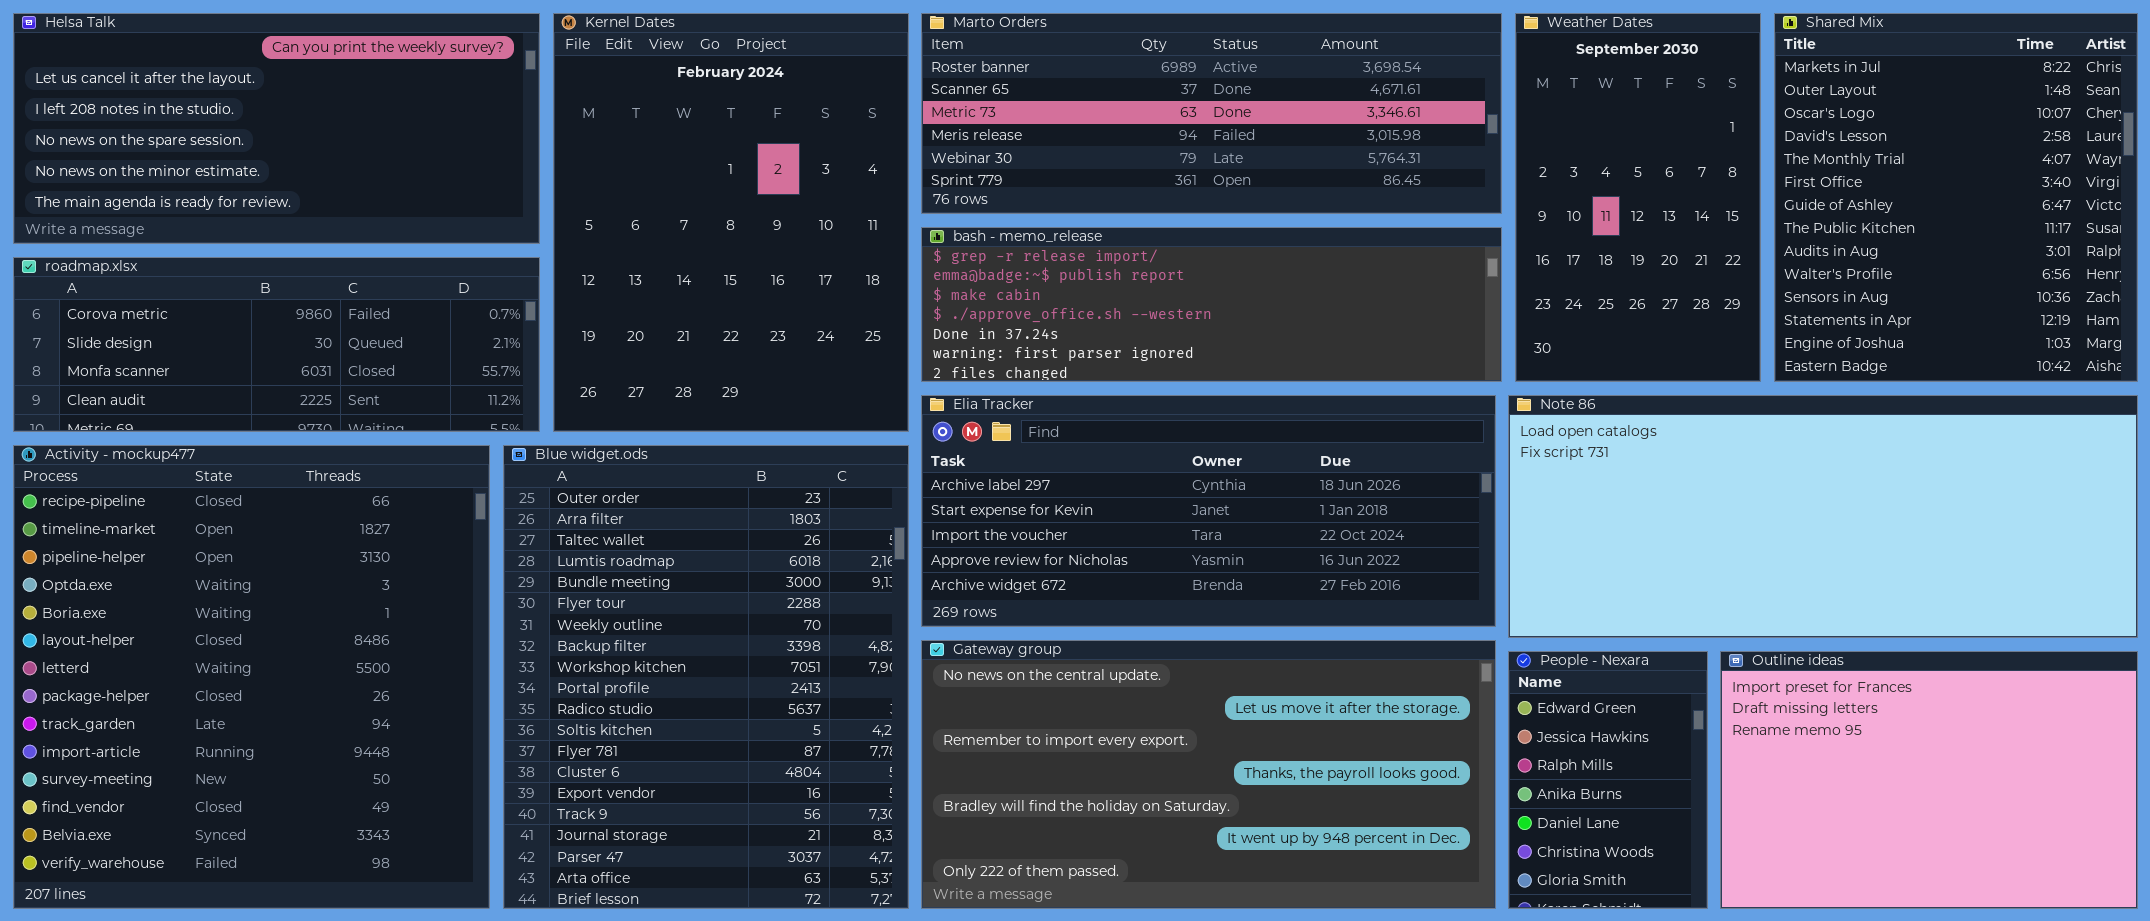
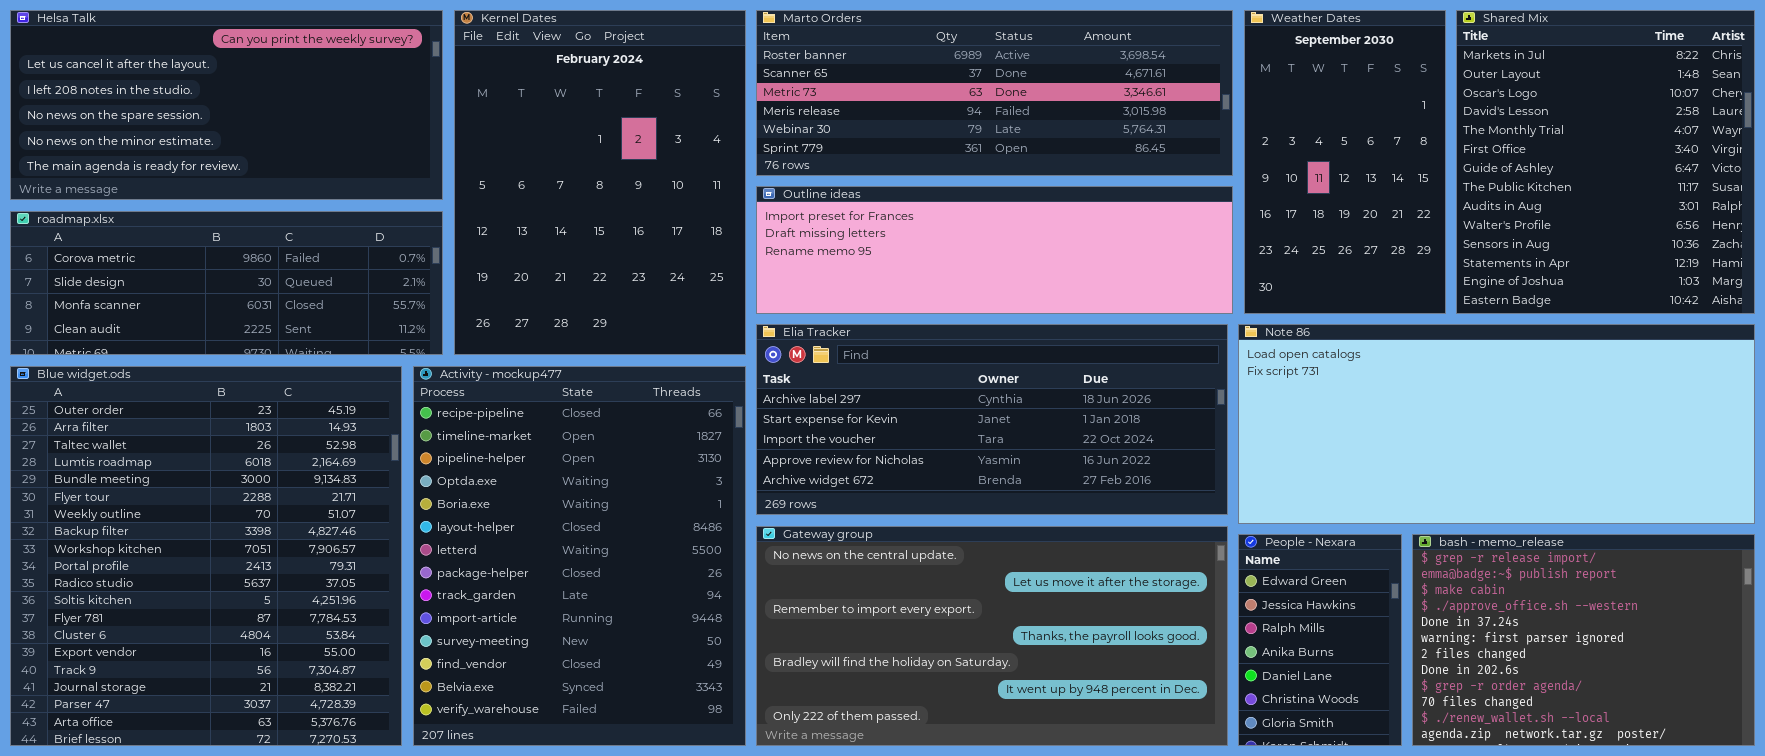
bash - memo_release: [921,227,1502,382] -> [1412,534,1755,746], moved, resized
Activity - mockup477: [13,445,490,909] -> [413,366,746,746], moved, resized
Blue widget.ods: [503,445,909,909] -> [10,366,402,746], moved, resized
Outline ideas: [1720,651,2138,909] -> [756,186,1233,314], moved, resized

